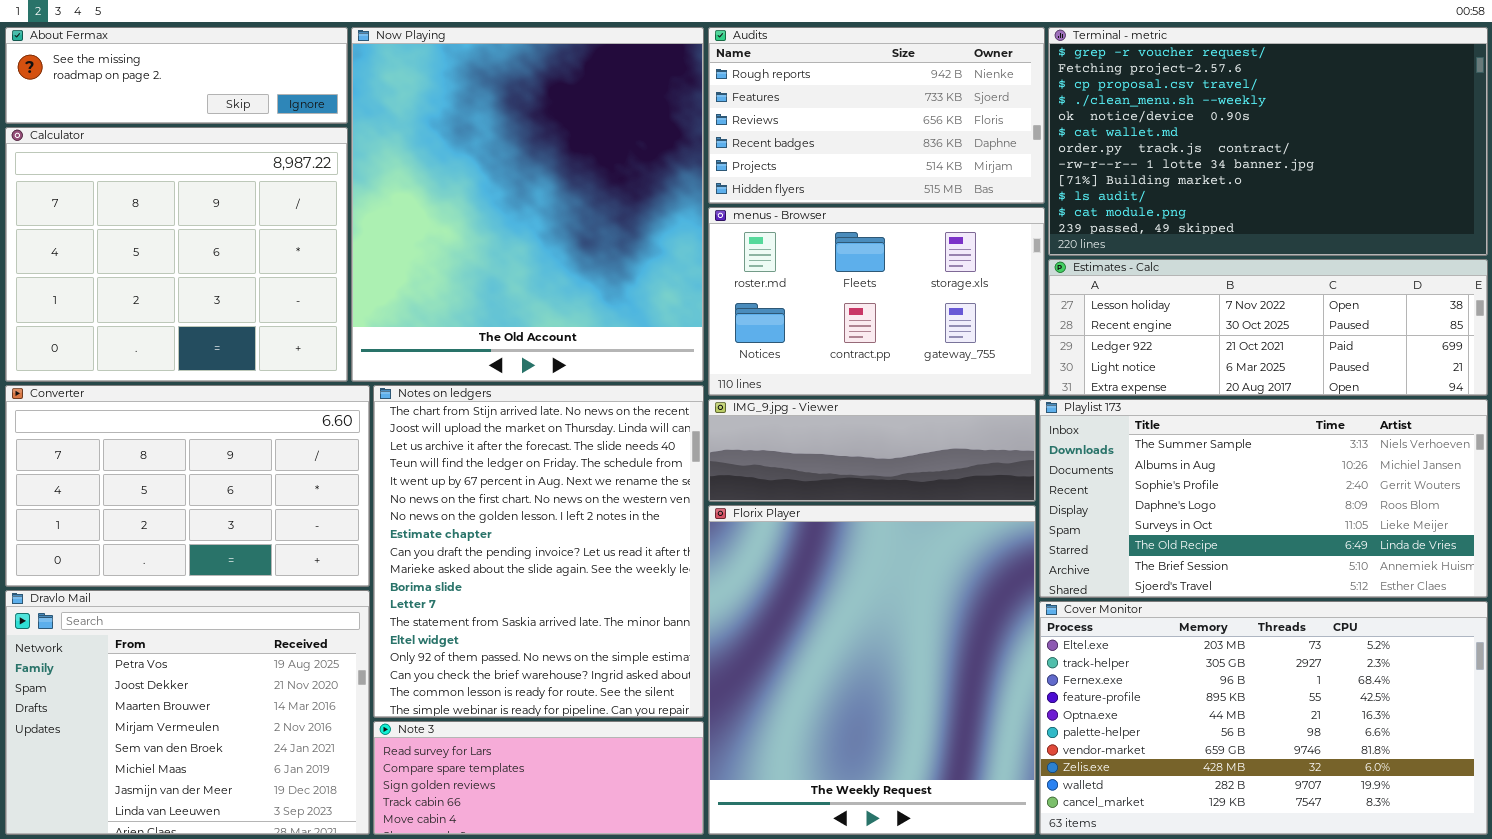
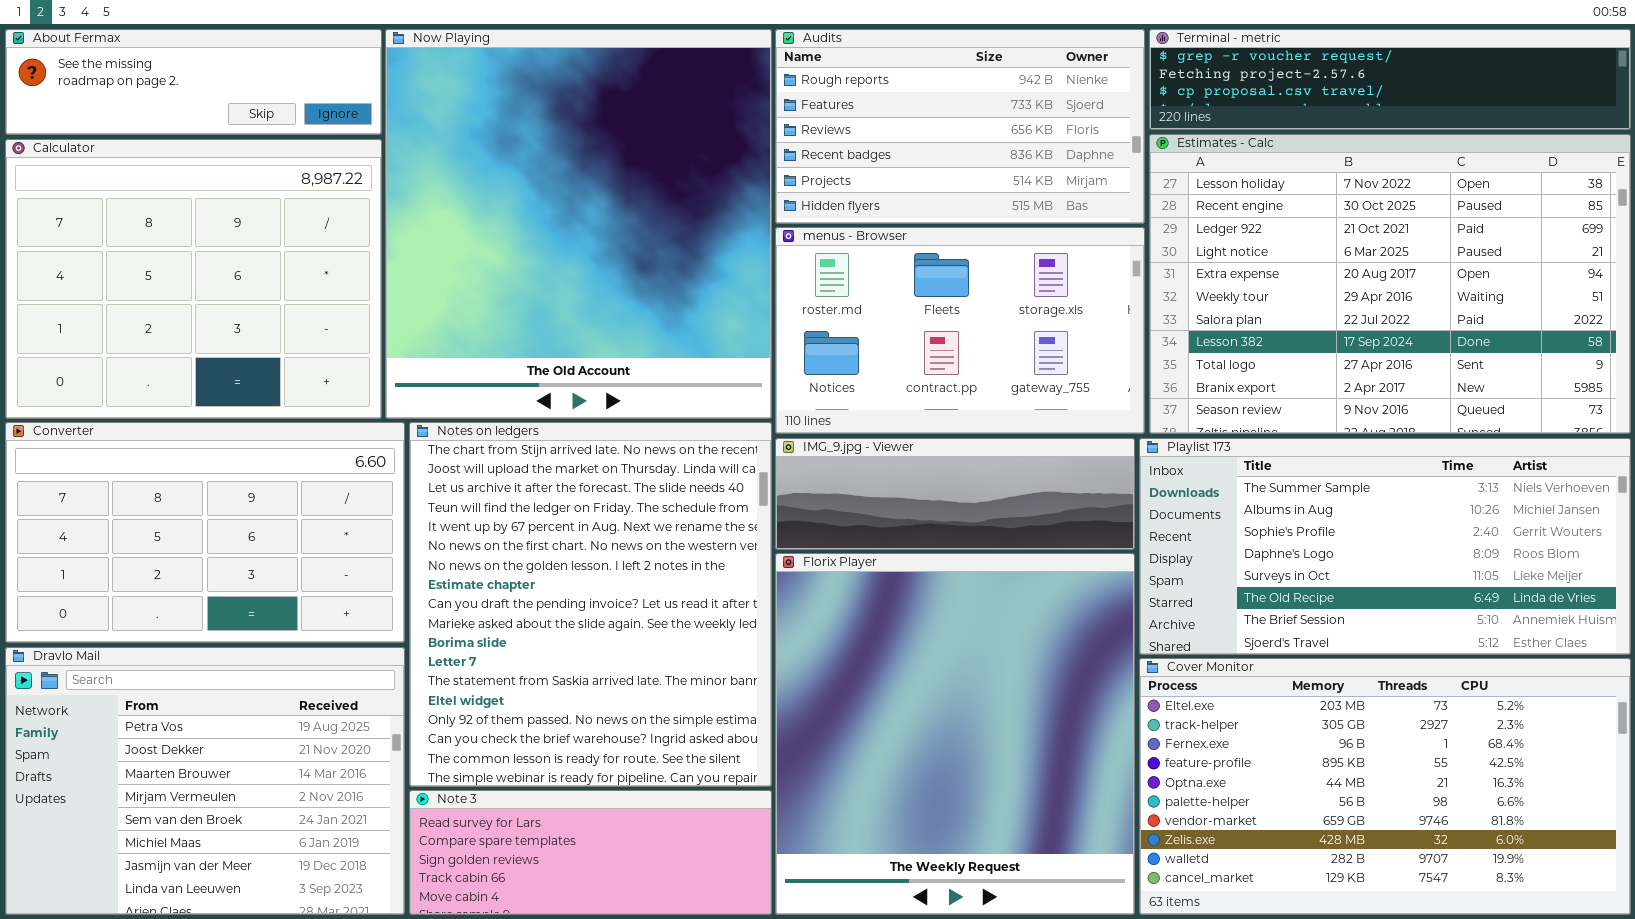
Terminal - metric: [1048,27,1488,256] -> [1149,29,1631,130], resized
Estimates - Calc: [1048,259,1488,396] -> [1149,134,1631,434], resized

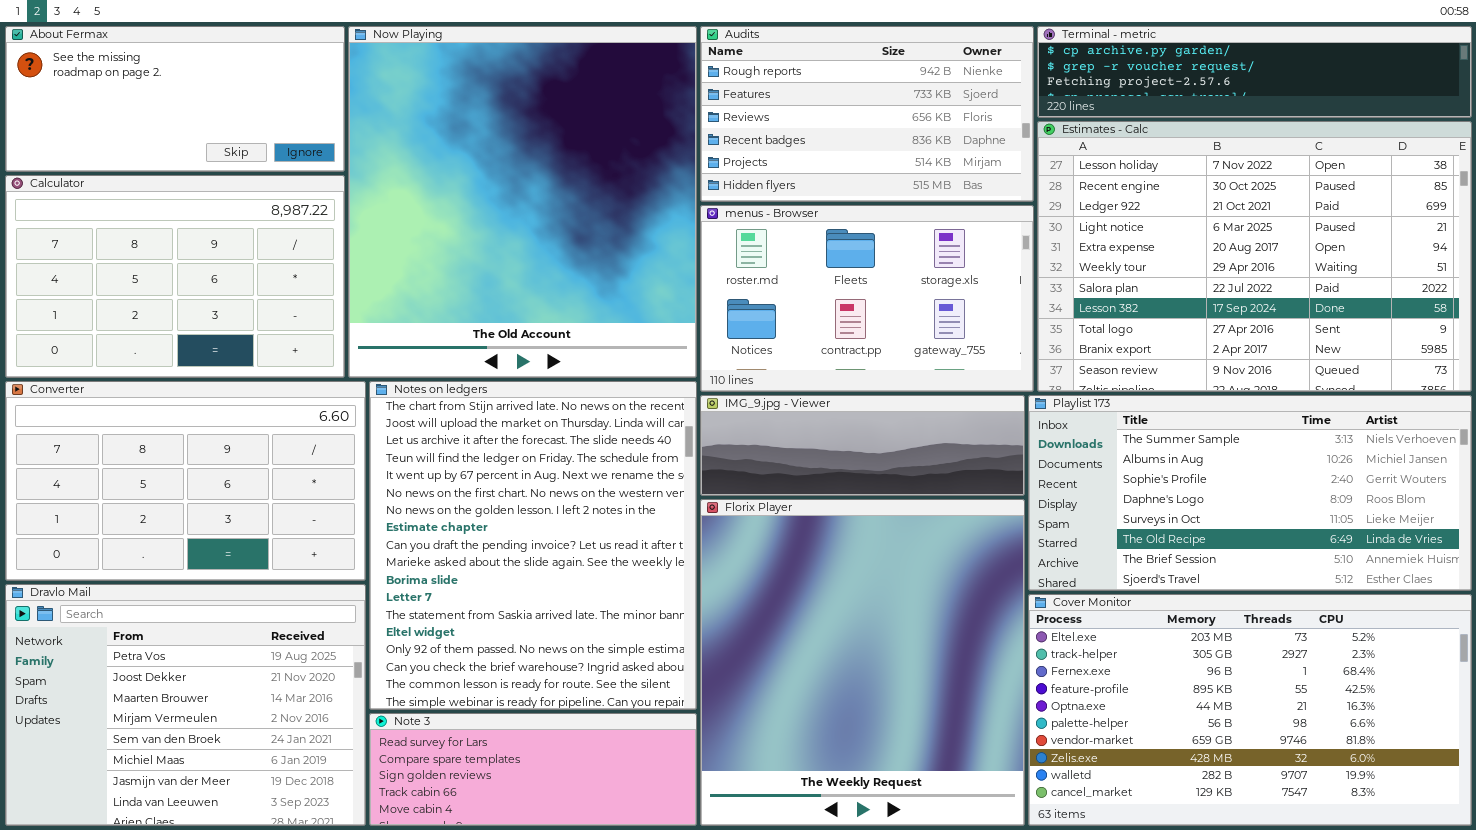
About Fermax: [5,29,382,135] -> [5,26,345,172], resized
Terminal - metric: [1149,29,1631,130] -> [1037,26,1472,118], scrolled up 1 row
Calculator: [5,139,382,419] -> [5,175,345,378], resized

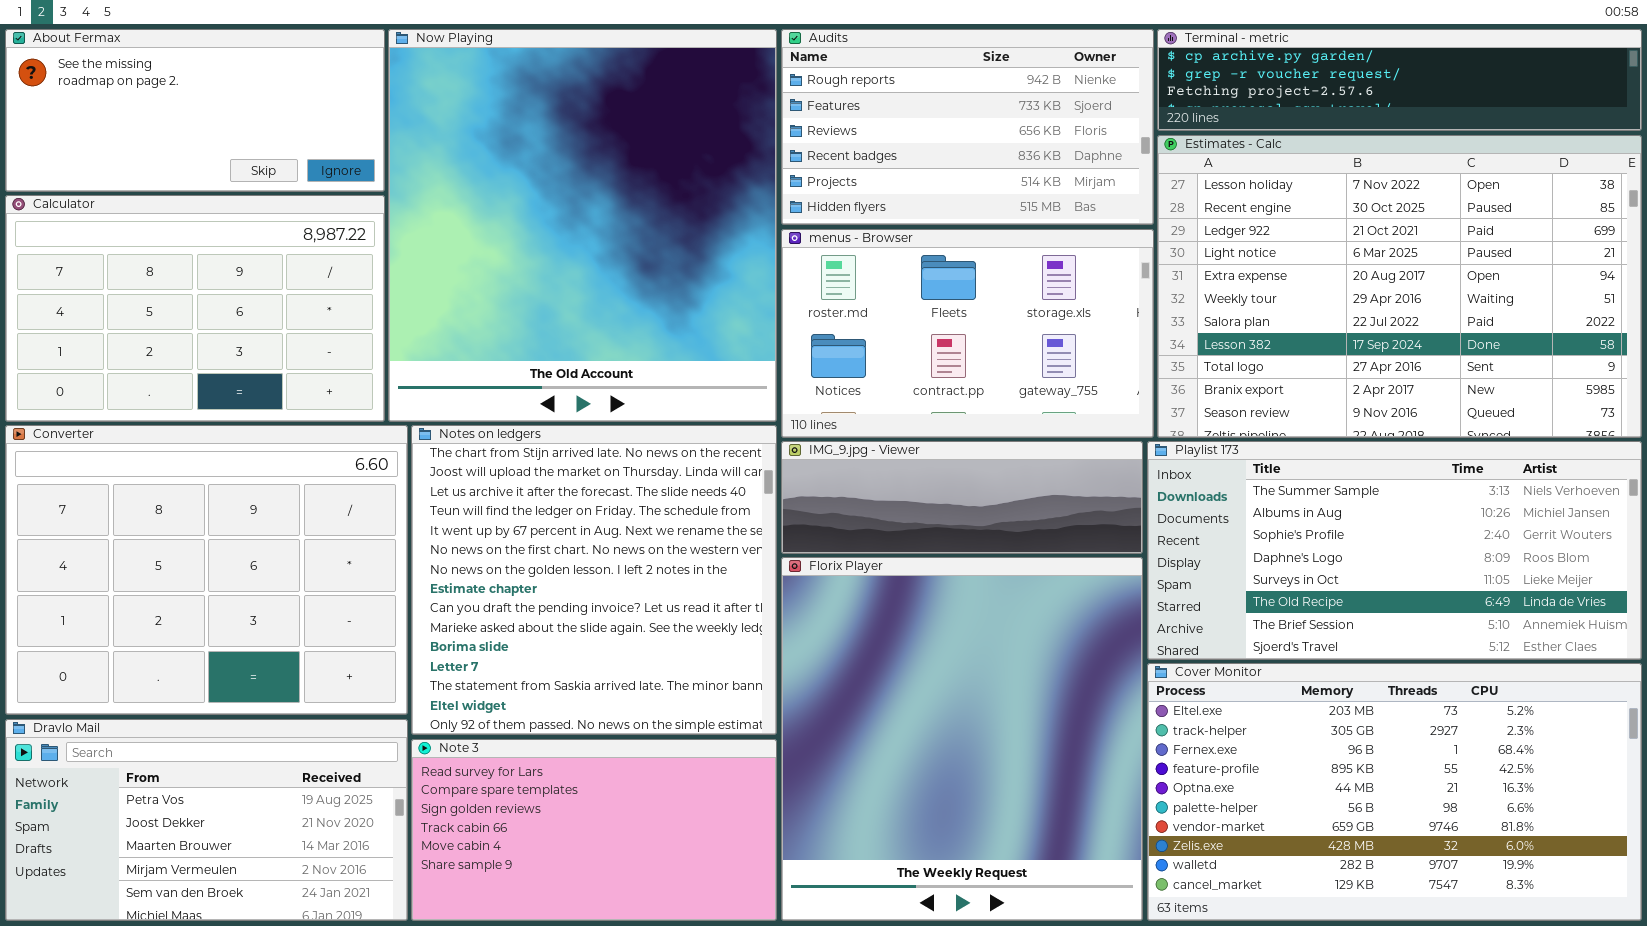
Converter: [5,381,366,581] -> [5,425,408,715], resized
Notes on ledgers: [369,381,697,710] -> [411,425,777,735], resized
Dravlo Mail: [5,584,366,826] -> [5,719,408,921], resized
Note 3: [369,713,697,826] -> [411,739,777,921], resized

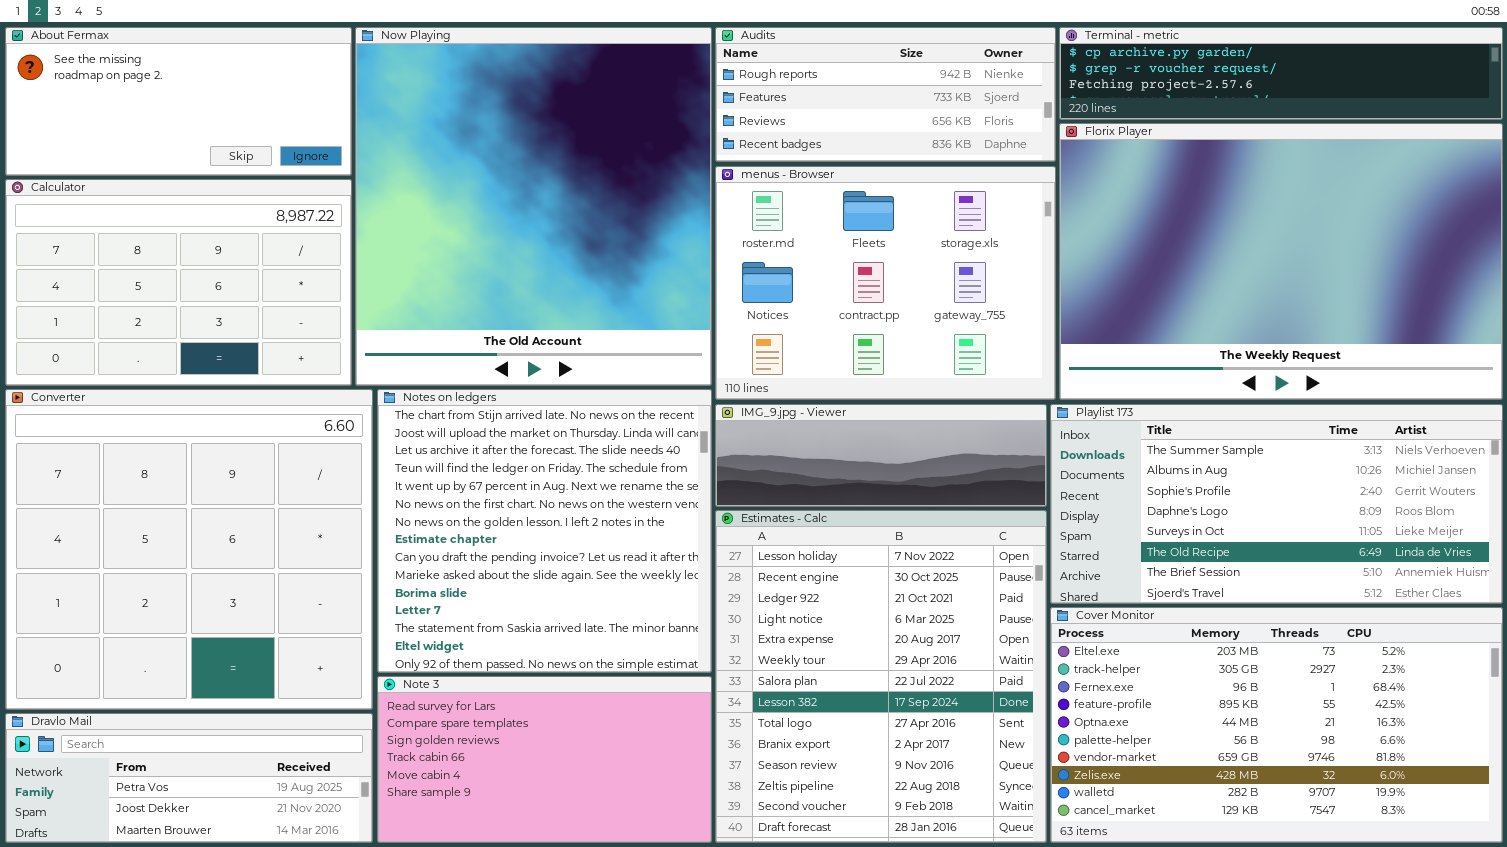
Audits: [781,29,1154,225] -> [715,27,1056,162], resized
Estimates - Calc: [1157,135,1642,438] -> [715,510,1047,843], moved, resized
menus - Browser: [781,229,1154,438] -> [715,166,1056,400], resized
Converter: [5,425,408,715] -> [5,389,373,710], resized
Florix Player: [781,557,1143,921] -> [1059,123,1503,400], moved, resized
Dravlo Mail: [5,719,408,921] -> [5,713,373,843], resized

